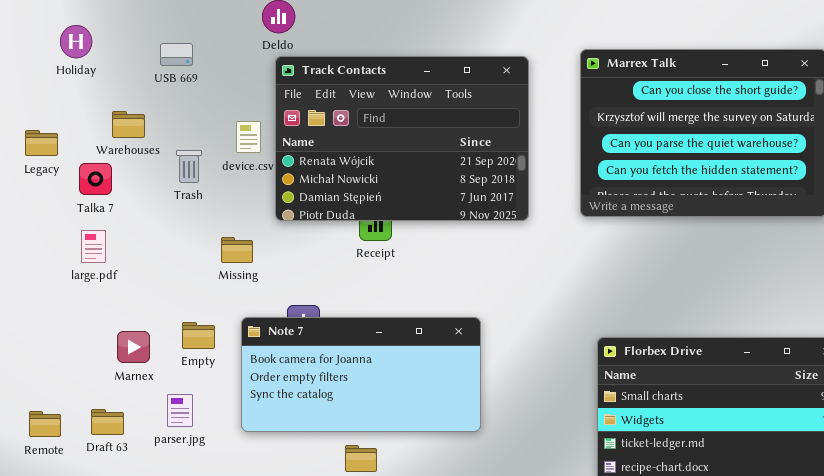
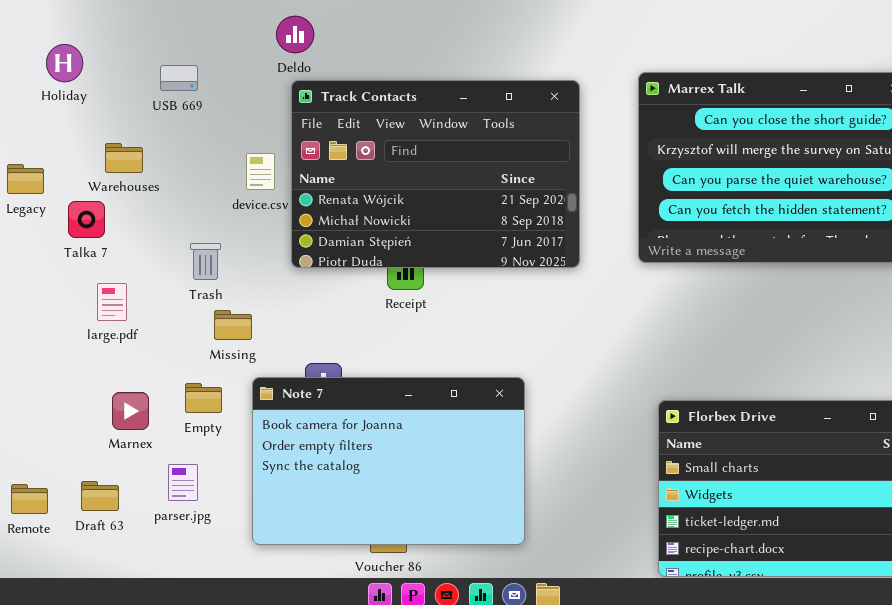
Trash: [176,150,202,183] -> [190,243,221,280], moved
large.pdf: [81,230,106,263] -> [97,283,127,321], moved
Missing: [221,237,253,263] -> [214,310,252,340], moved
Note 7: [241,317,481,432] -> [252,377,525,545], resized

